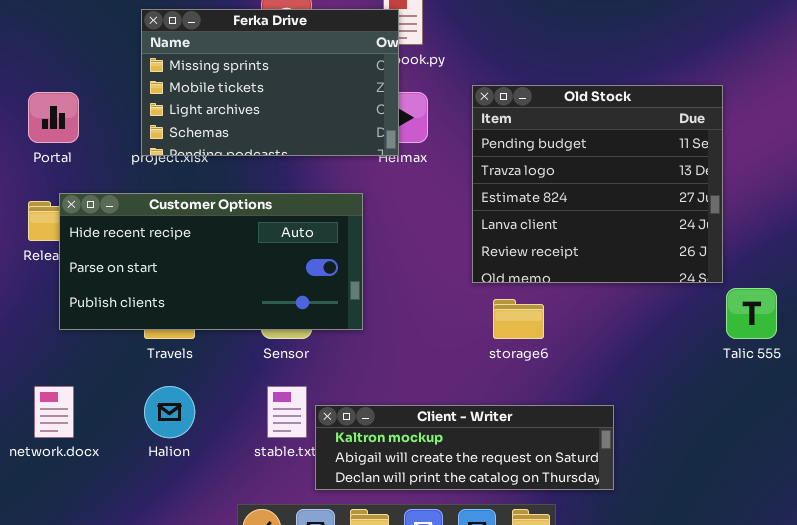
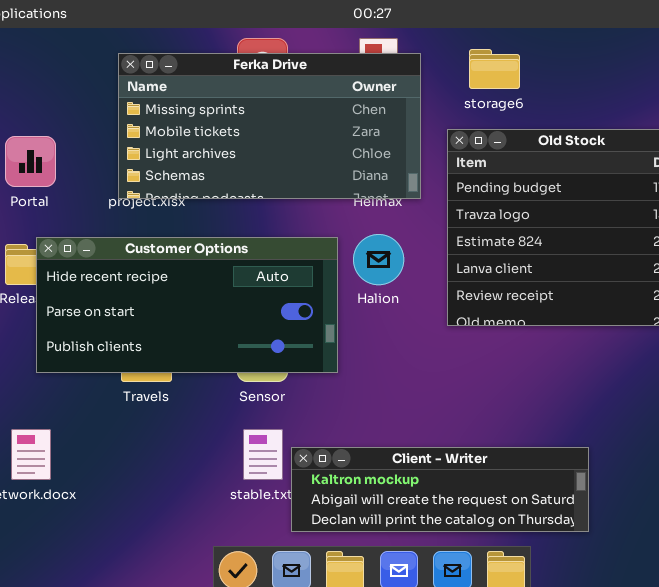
Ferka Drive: [141,9,399,156] -> [118,53,421,199], resized
storage6: [493,299,544,339] -> [469,49,520,89], moved
Halion: [144,386,195,438] -> [353,234,404,285], moved

